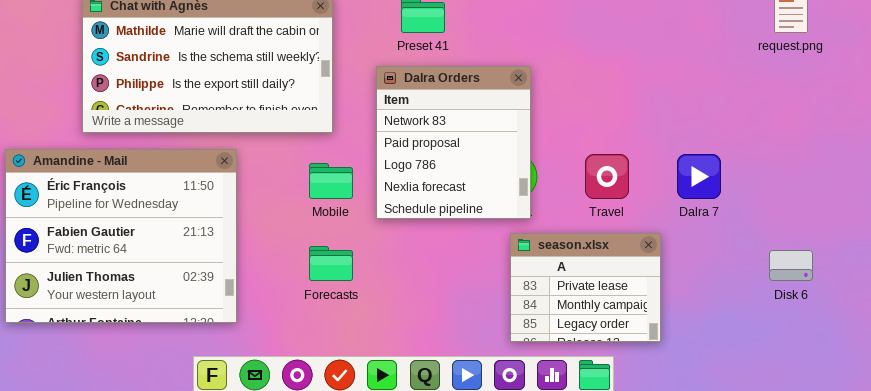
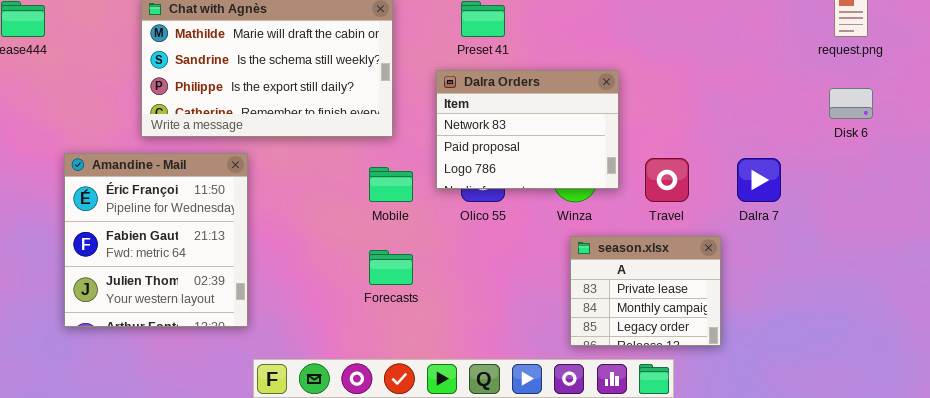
Dalra Orders: [376,66,531,219] -> [436,70,619,189], resized
Amandine - Mail: [5,149,237,323] -> [64,153,248,327], resized
Disk 6: [769,250,813,281] -> [829,88,873,119], moved

